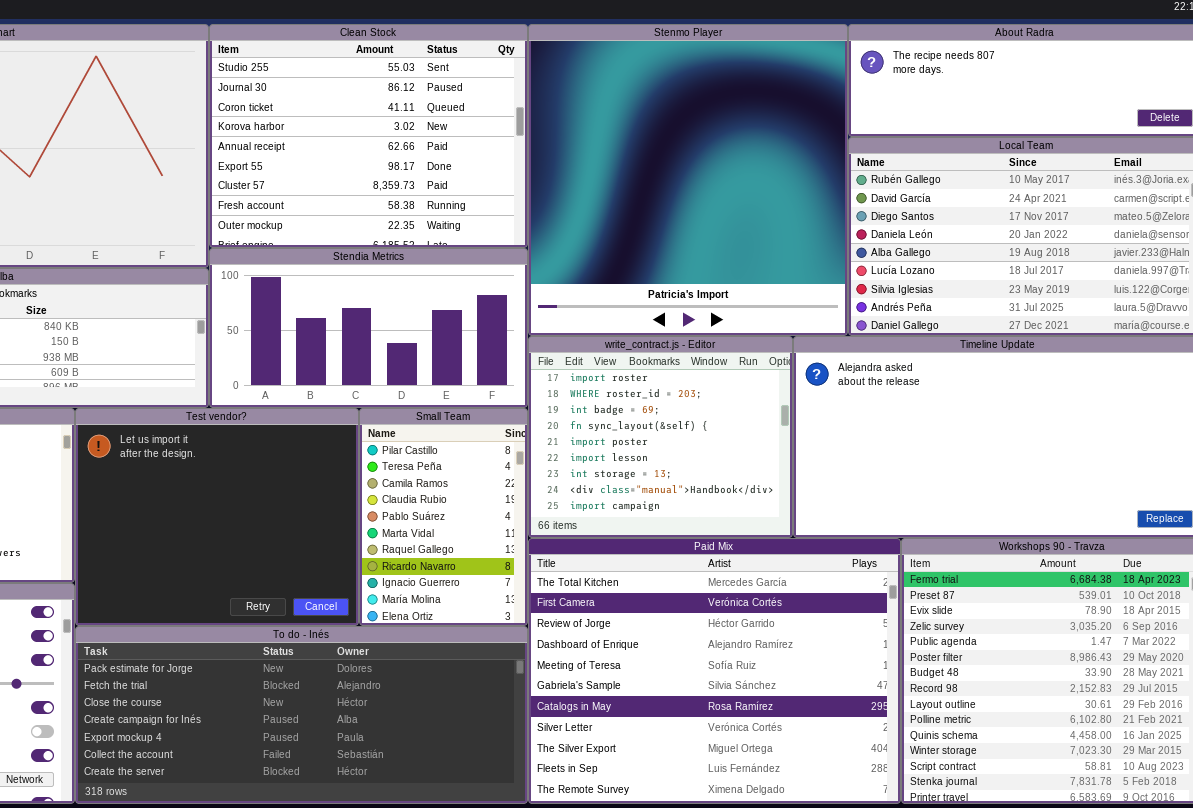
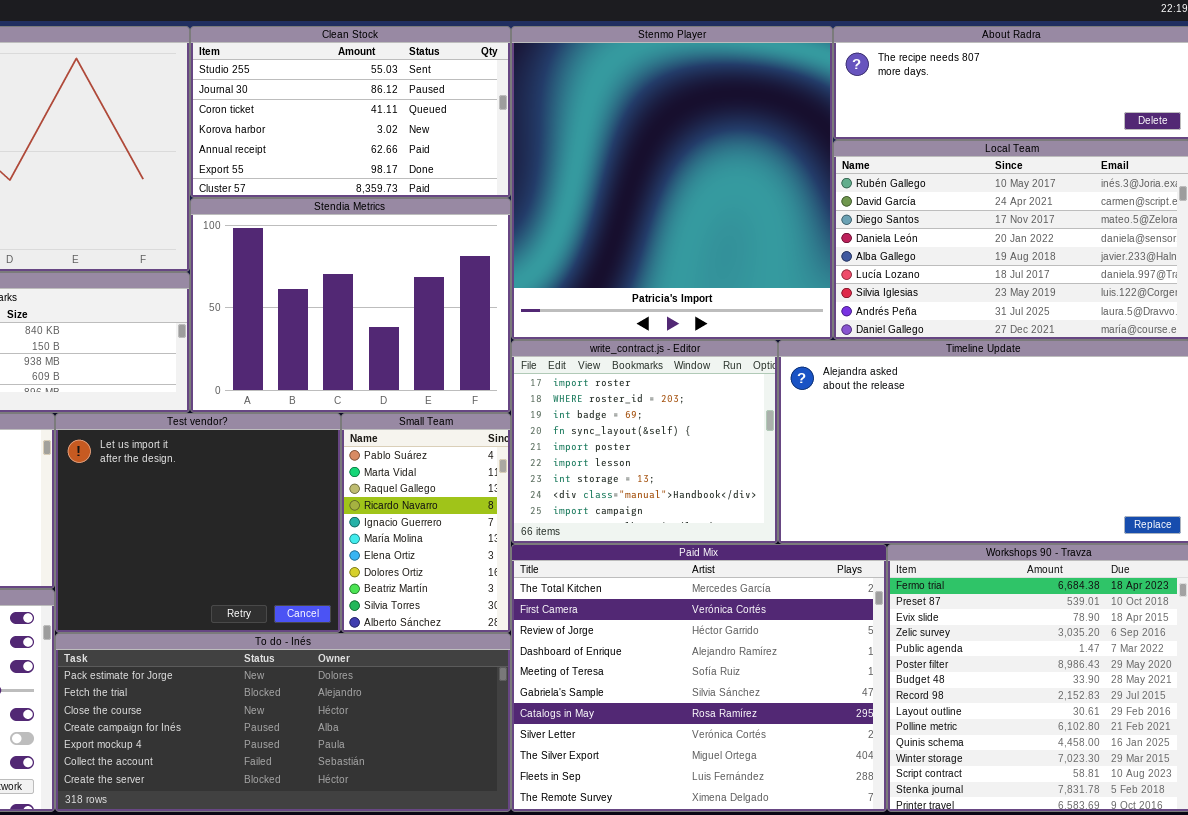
Clean Stock: [209,24,528,248] -> [190,26,511,198], resized
Stendia Metrics: [209,248,528,408] -> [190,198,511,413], resized
Small Team: [359,408,528,626] -> [341,413,511,633], scrolled down 4 rows

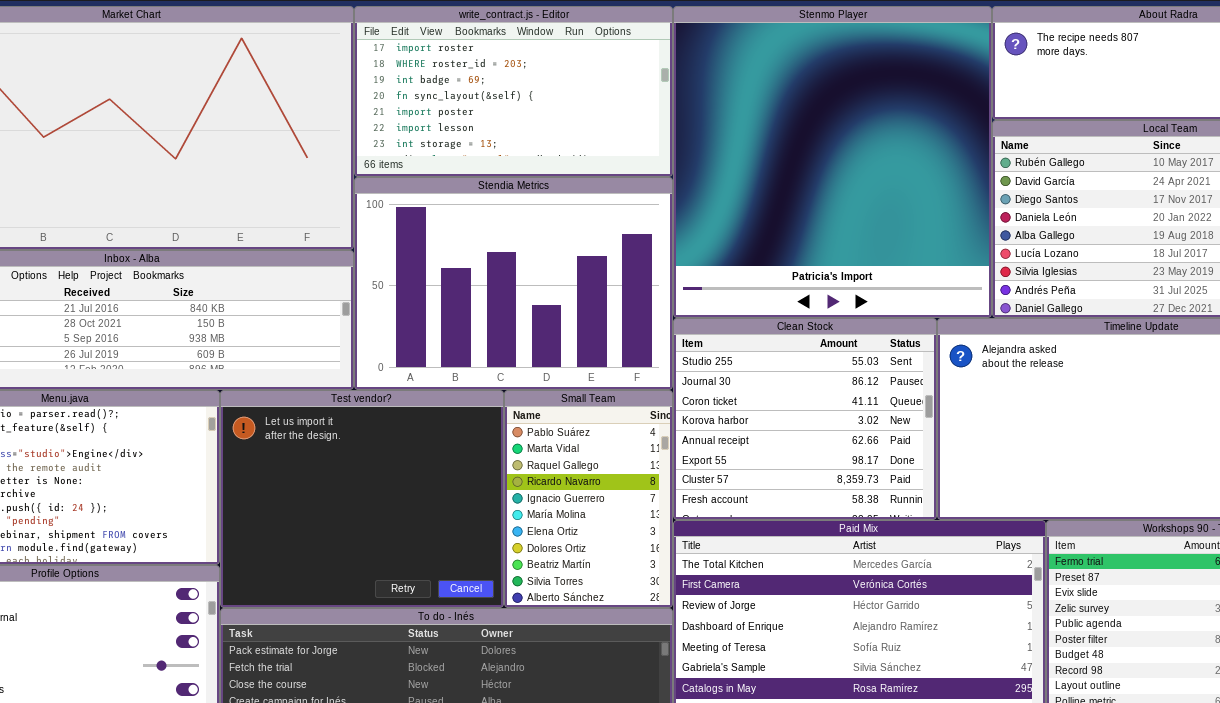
Clean Stock: [190,26,511,198] -> [673,318,937,520], moved, resized
write_contract.js - Editor: [511,340,778,544] -> [354,6,673,177], moved, resized

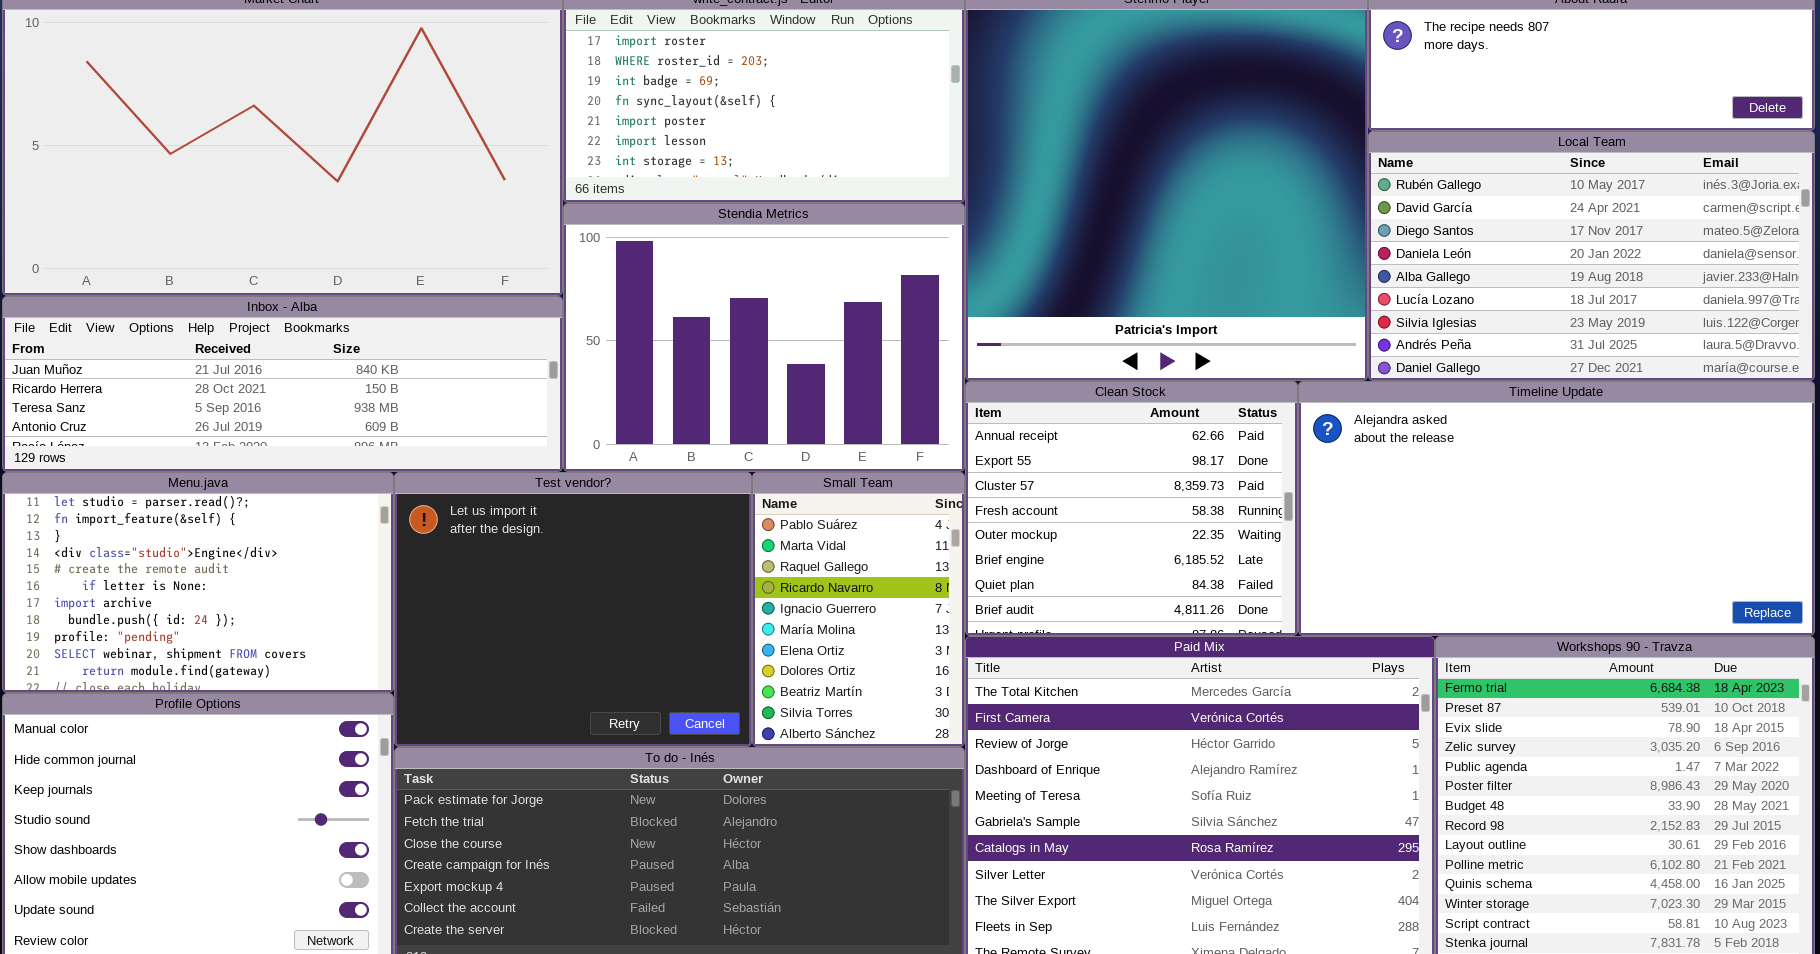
Clean Stock: [673,318,937,520] -> [965,381,1298,636], scrolled down 4 rows

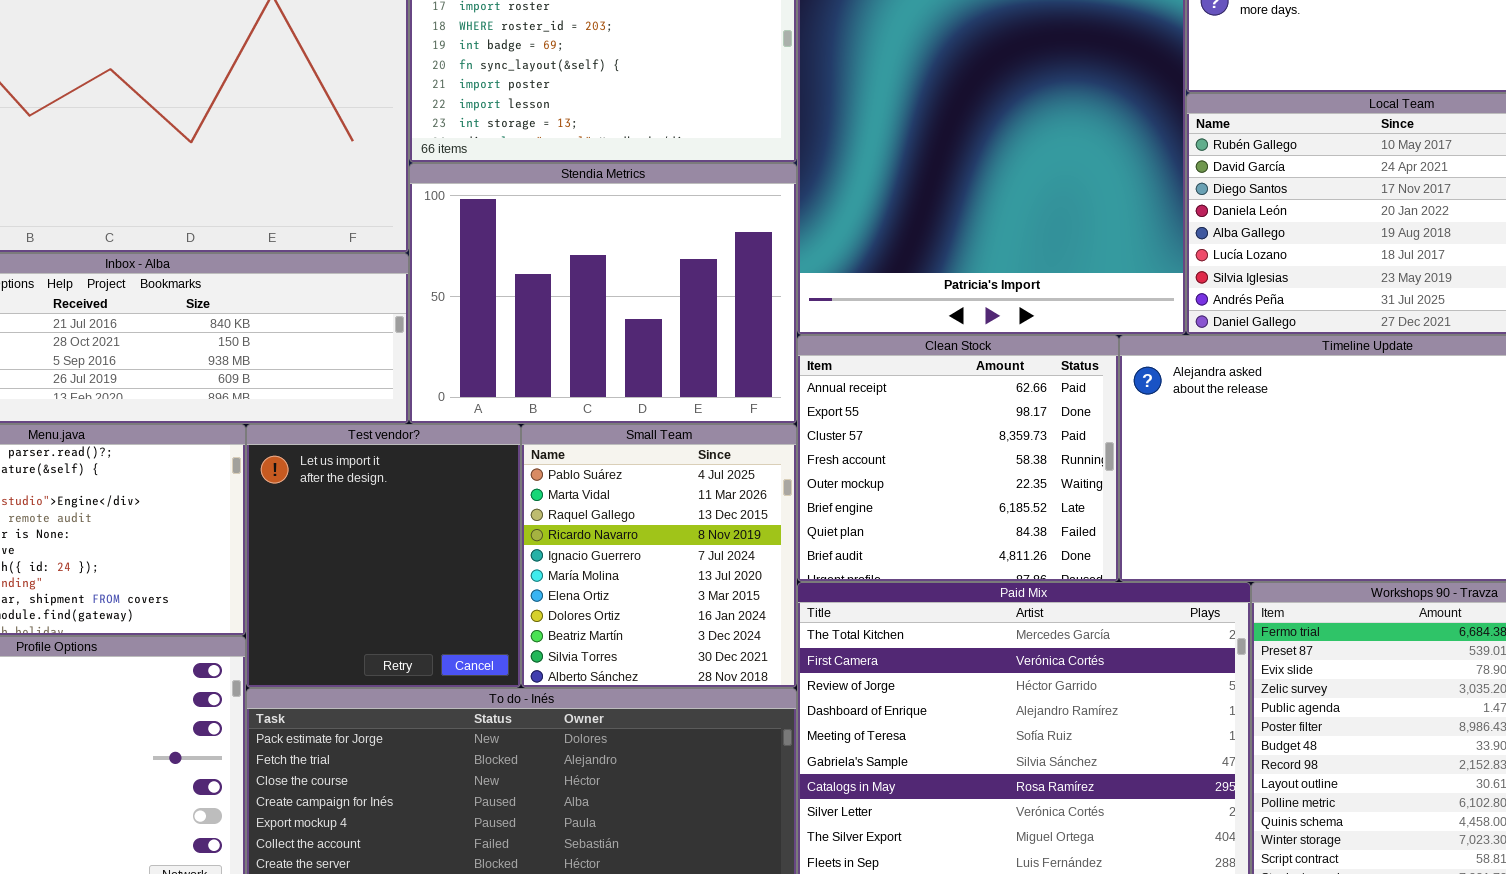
Test vendor?: [394,472,752,747] -> [246,424,521,688], resized
Small Team: [752,472,965,747] -> [521,424,797,688], resized

